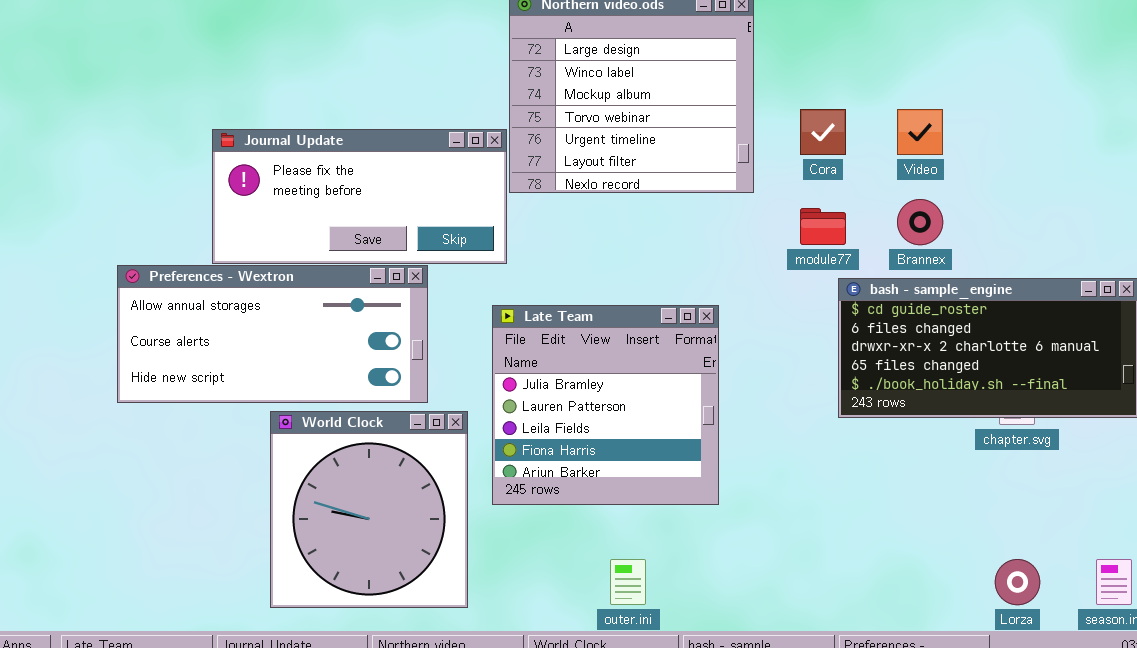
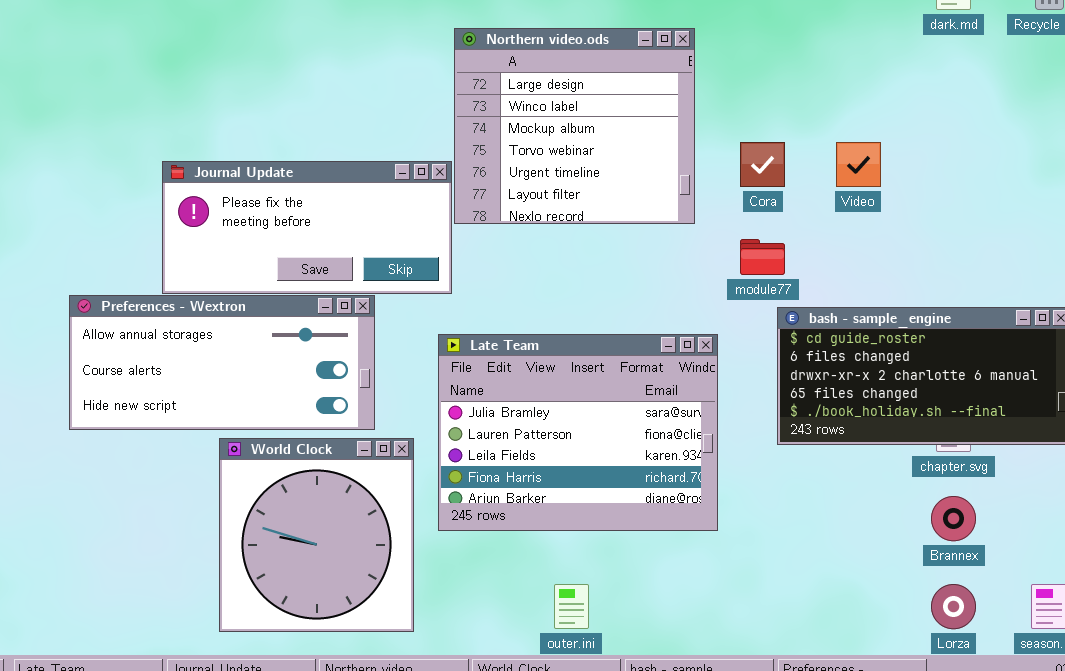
Brannex: [897,199,943,245] -> [931,496,976,541], moved
Late Team: [492,305,719,505] -> [438,334,718,531], resized

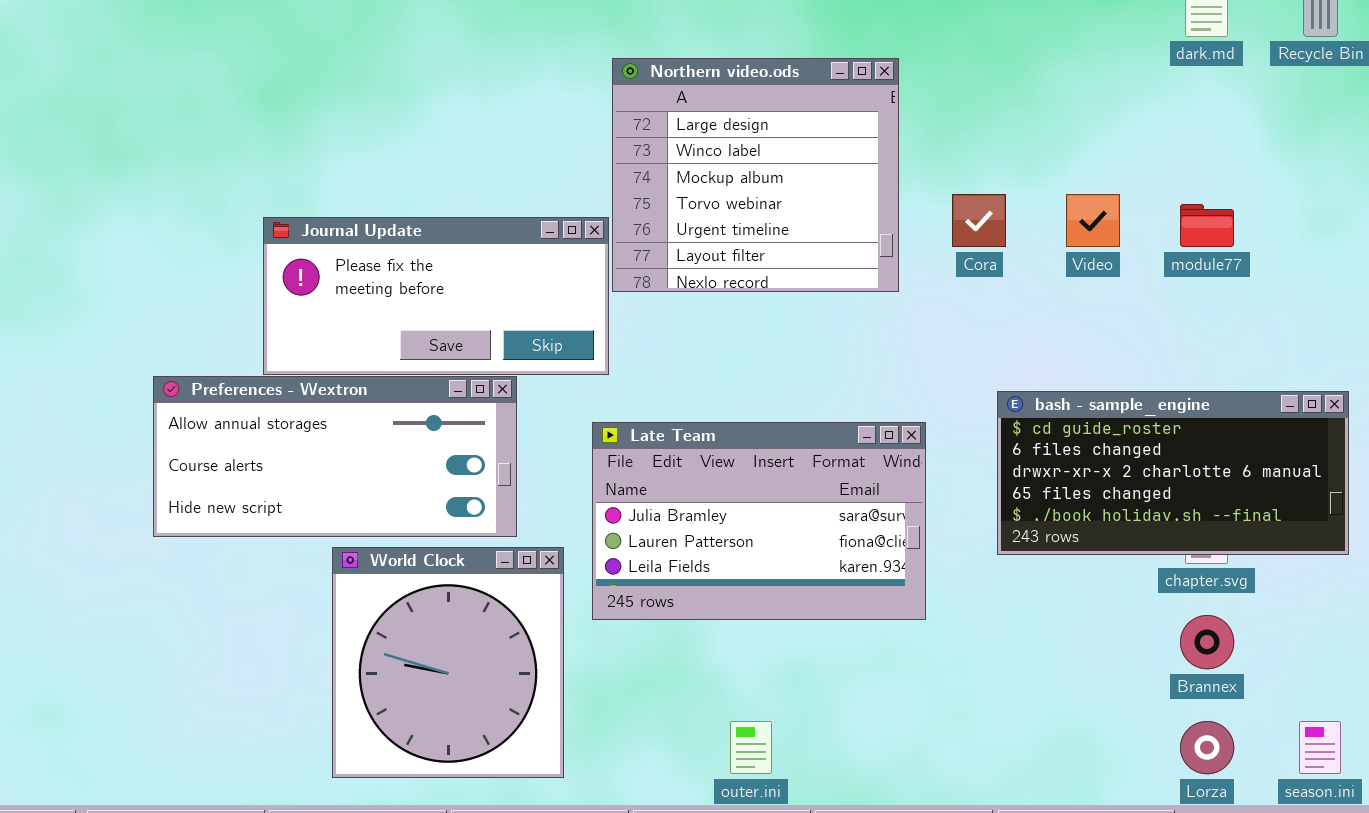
module77: [740,239,785,275] -> [1180,204,1234,247], moved
Late Team: [438,334,718,531] -> [592,422,926,620], resized

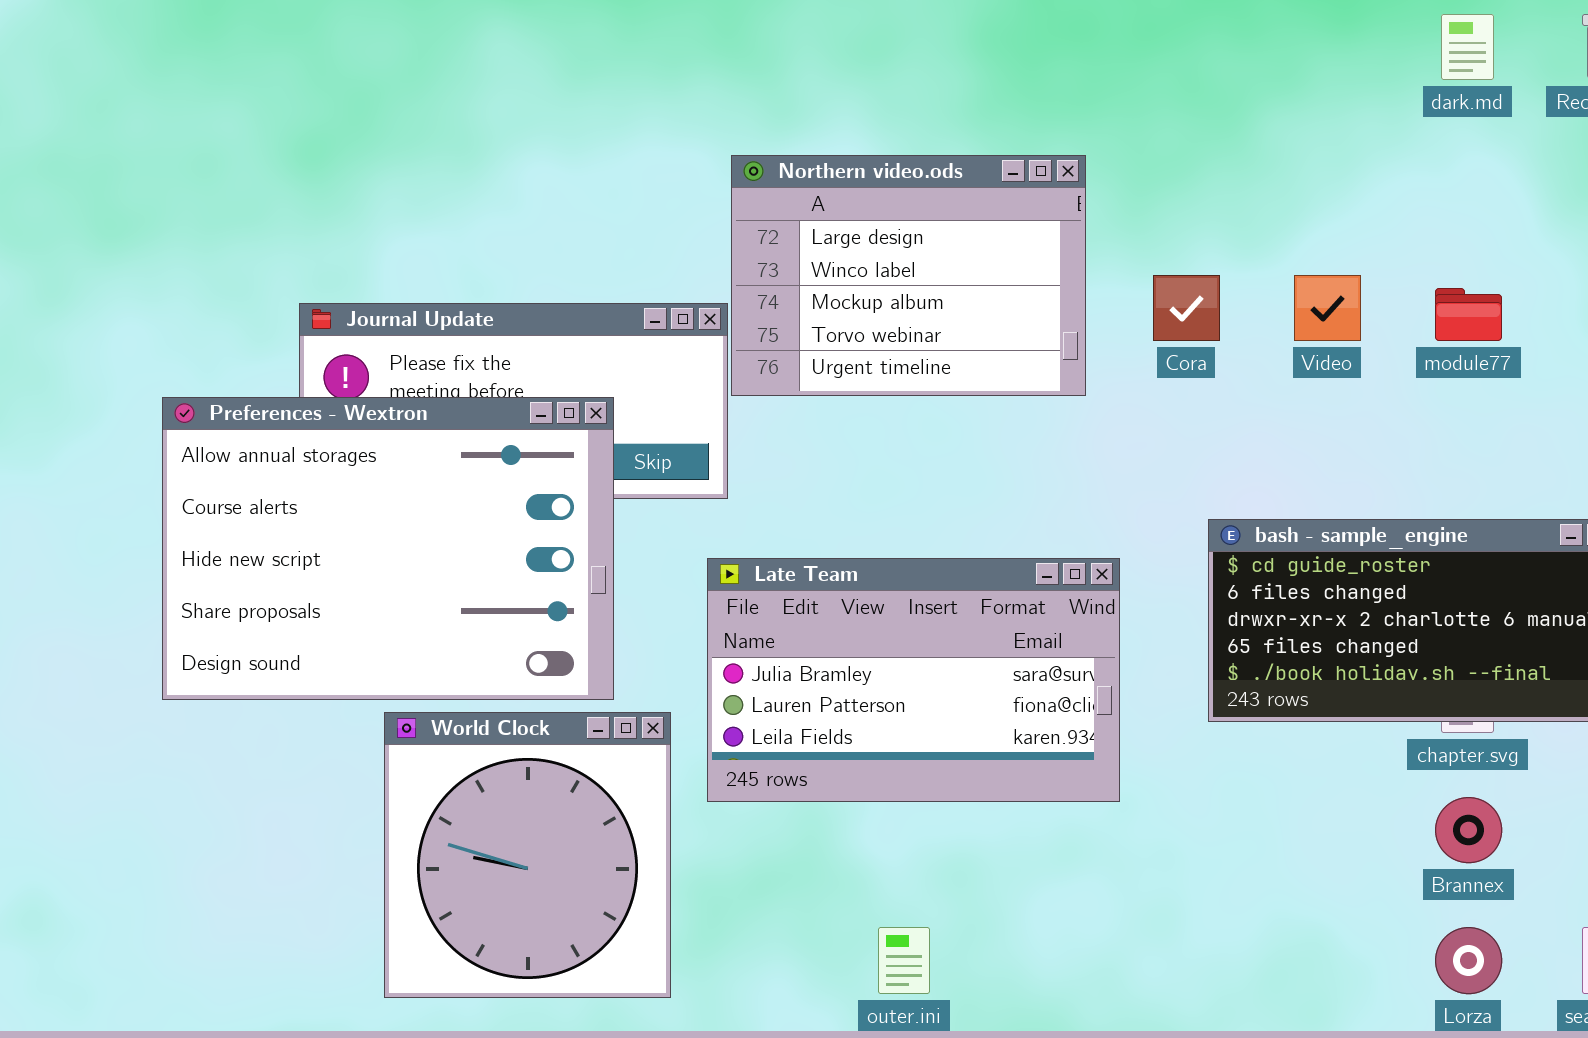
Northern video.ods: [612,58,899,292] -> [731,155,1086,396], resized
Preferences - Wextron: [153,376,517,537] -> [162,397,614,700], resized

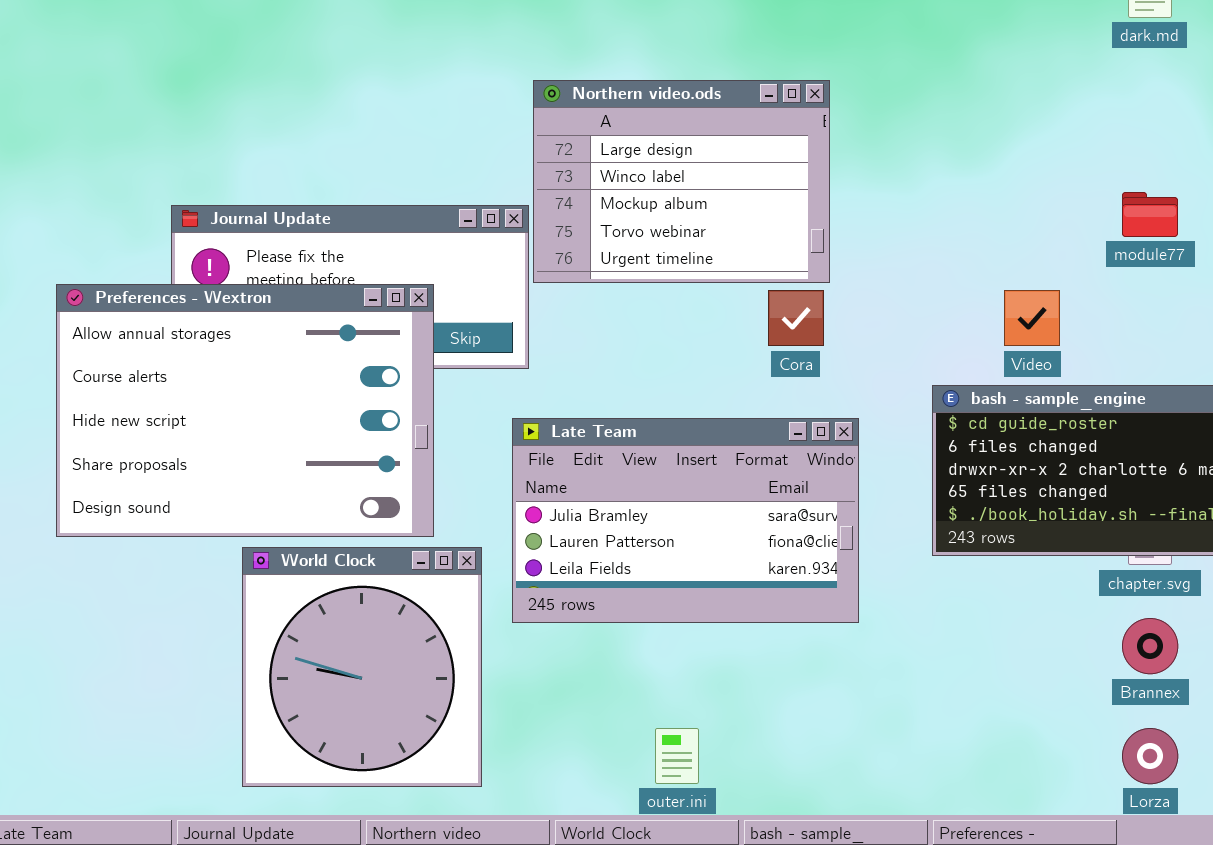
Cora: [1153,275,1220,341] -> [768,290,824,346], moved
Video: [1294,275,1361,341] -> [1004,290,1060,346], moved

